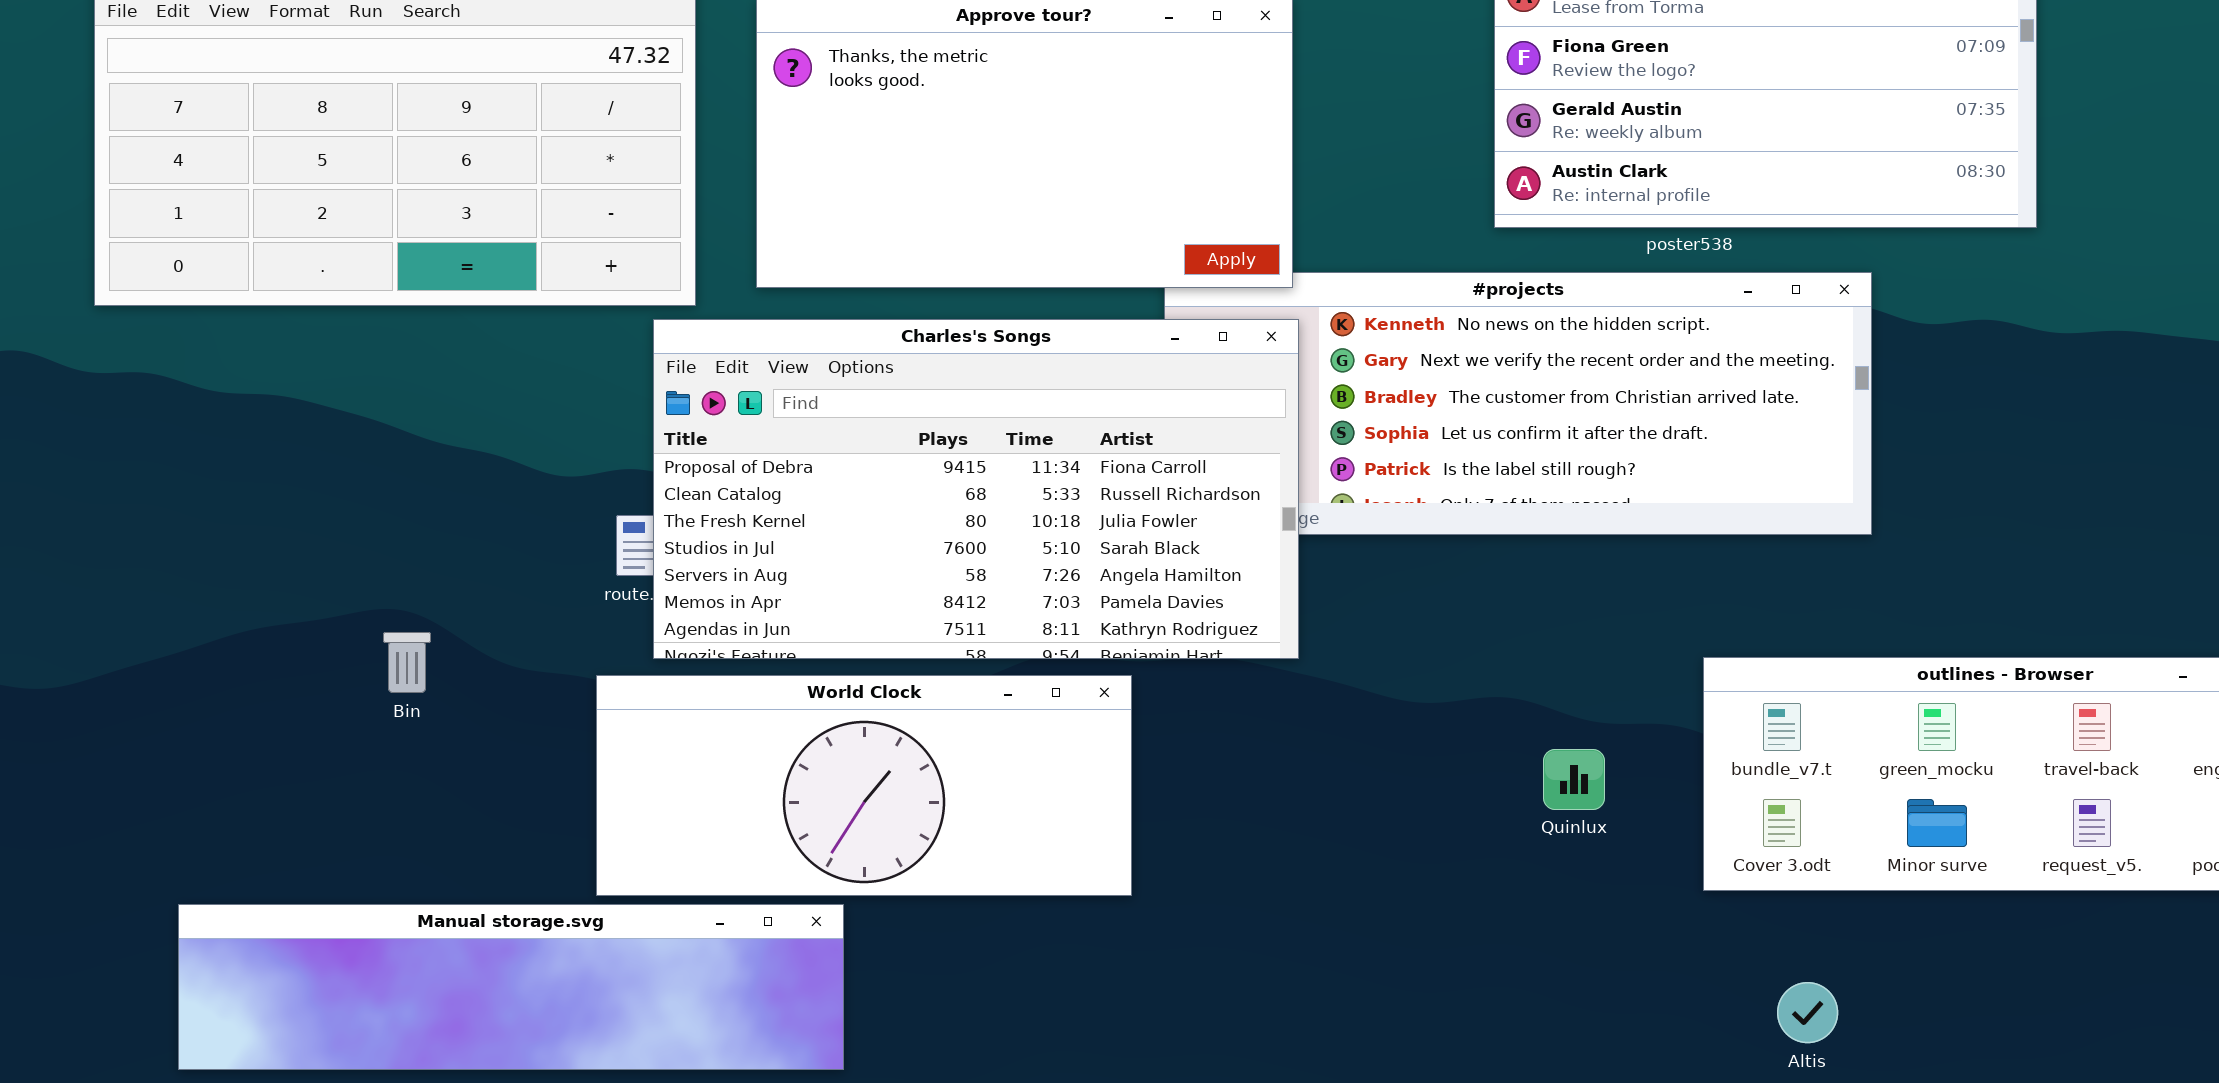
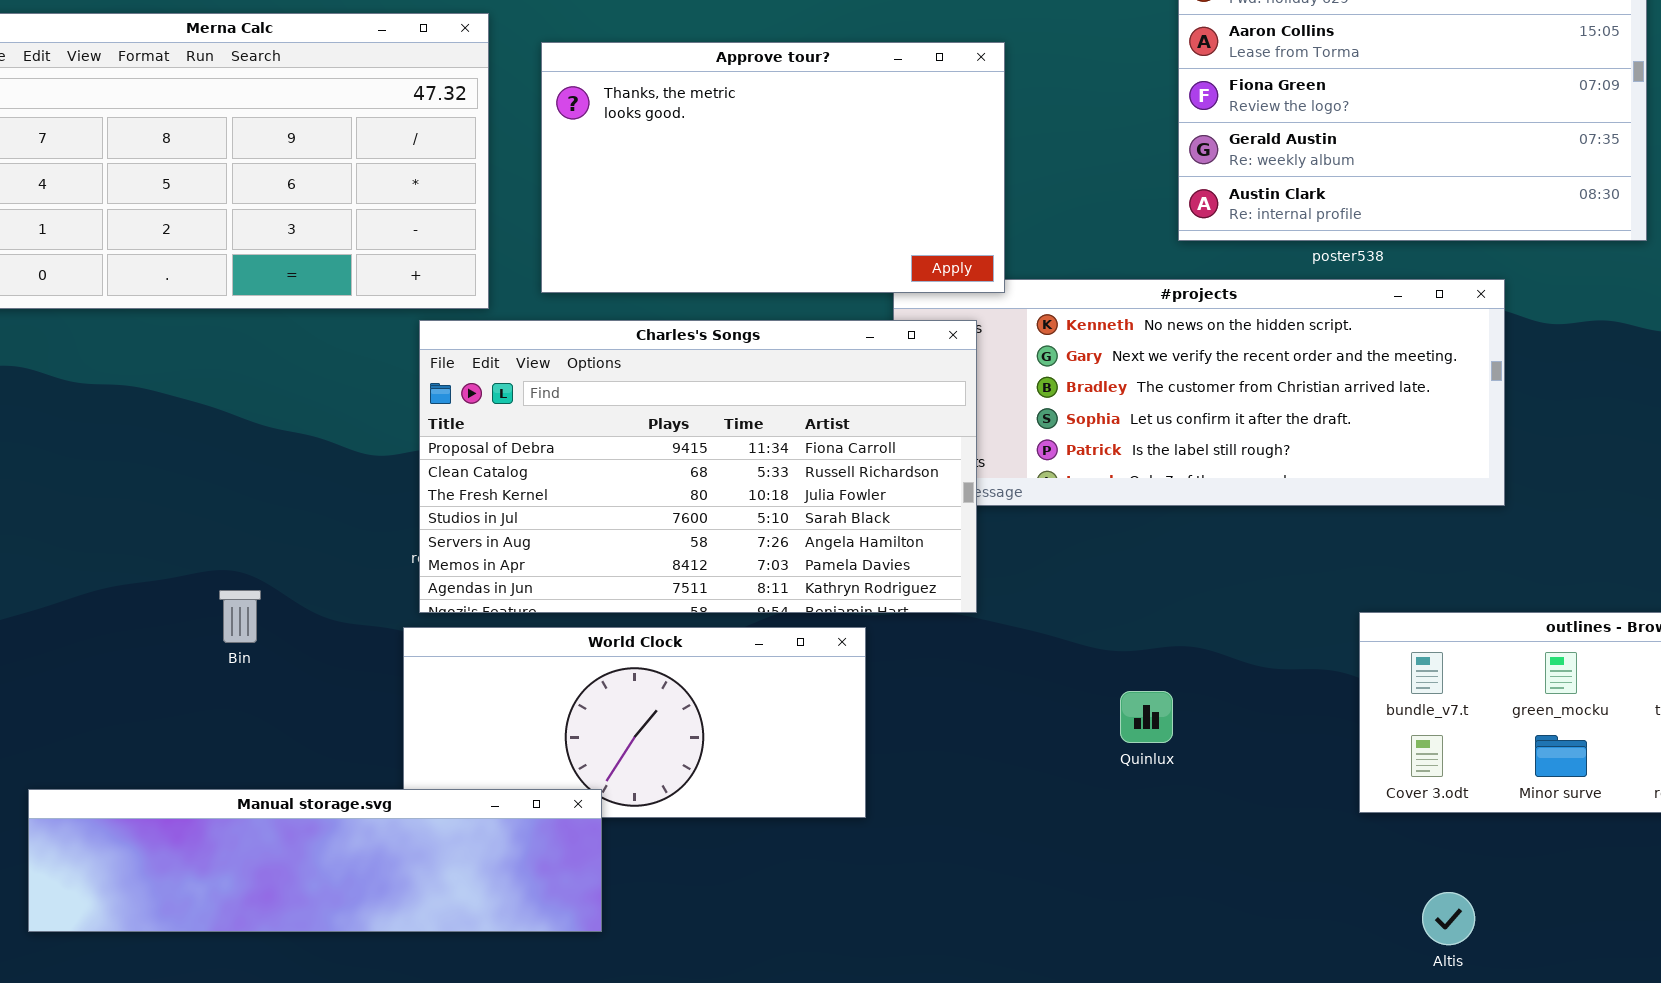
Charles's Songs: [653,319,1299,659] -> [419,320,977,613], moved
Quinlux: [1543,749,1605,810] -> [1120,691,1173,743], moved
Manual storage.svg: [178,904,844,1070] -> [28,789,602,932], moved

